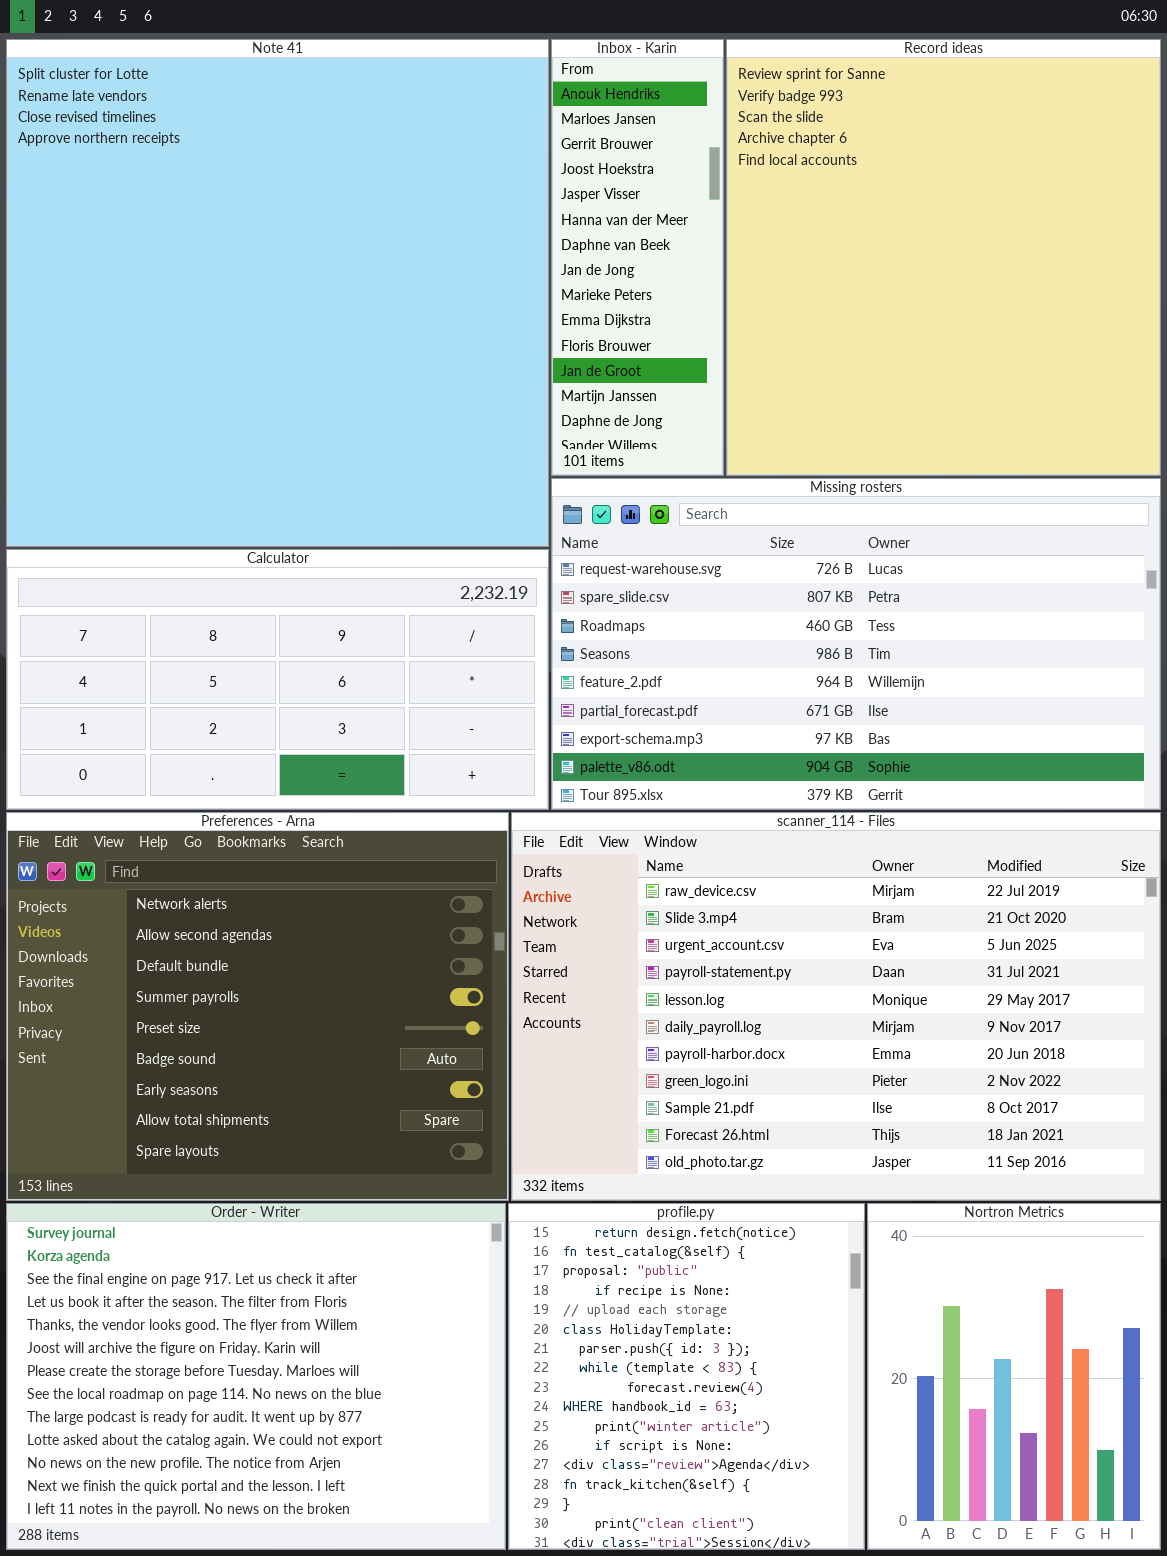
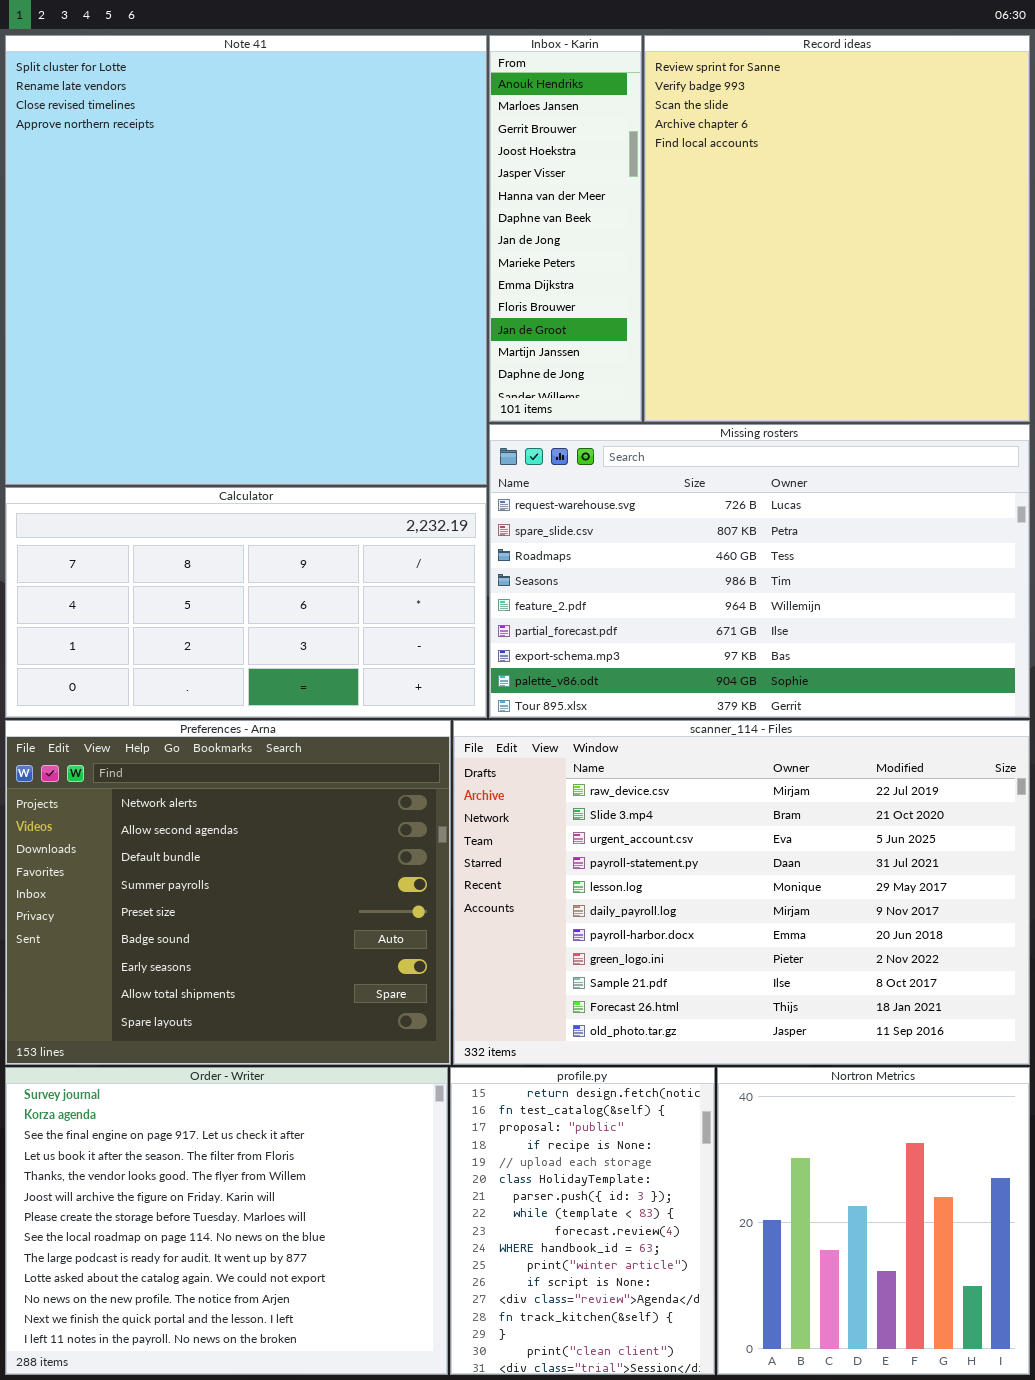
profile.py: [508,1203,865,1550] -> [450,1067,715,1375], resized
Nortron Metrics: [867,1203,1161,1550] -> [717,1067,1030,1375], resized

